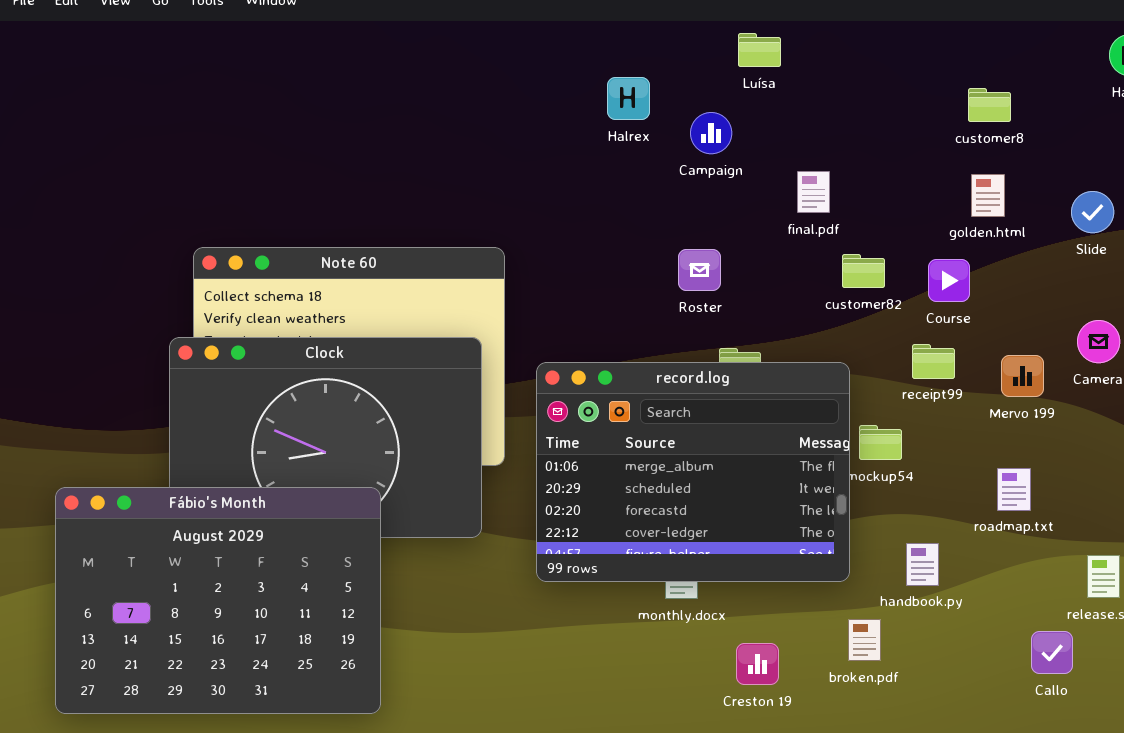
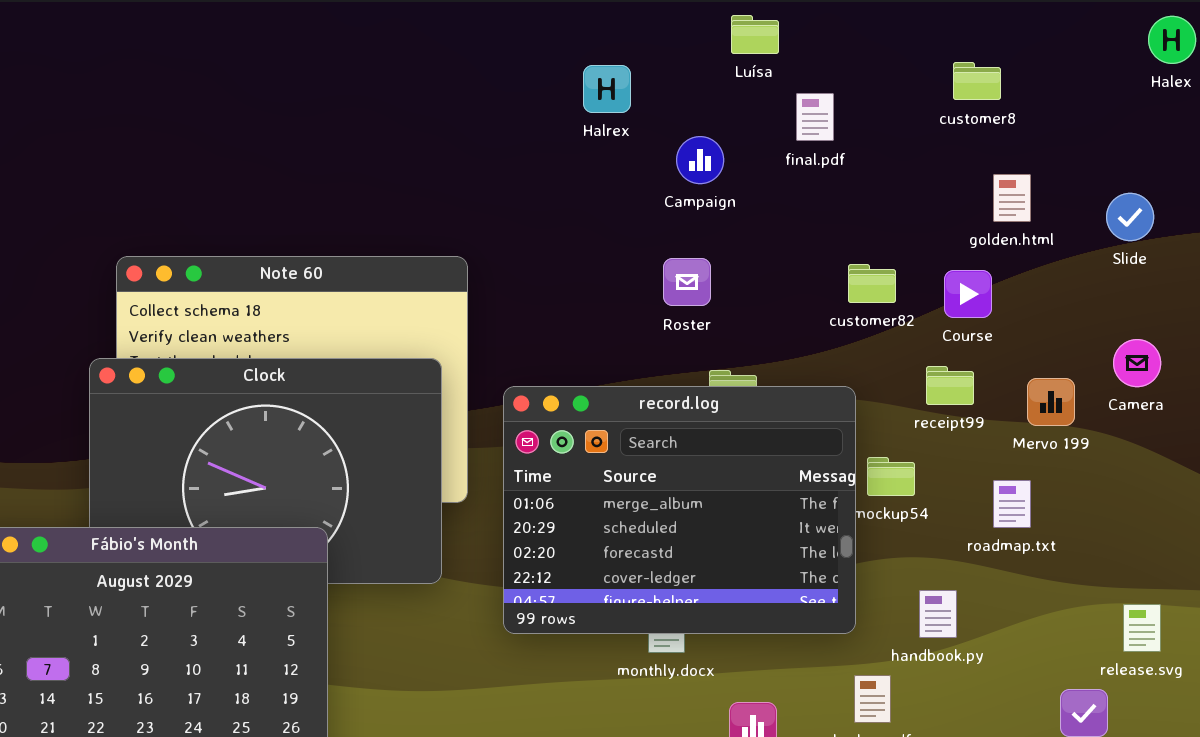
customer8: [968,88,1011,122] -> [953,62,1001,100], moved
Campaign: [690,112,732,154] -> [676,136,724,184], moved
final.pdf: [797,171,830,213] -> [796,93,834,141], moved
roadmap.txt: [997,468,1031,511] -> [993,480,1031,528], moved

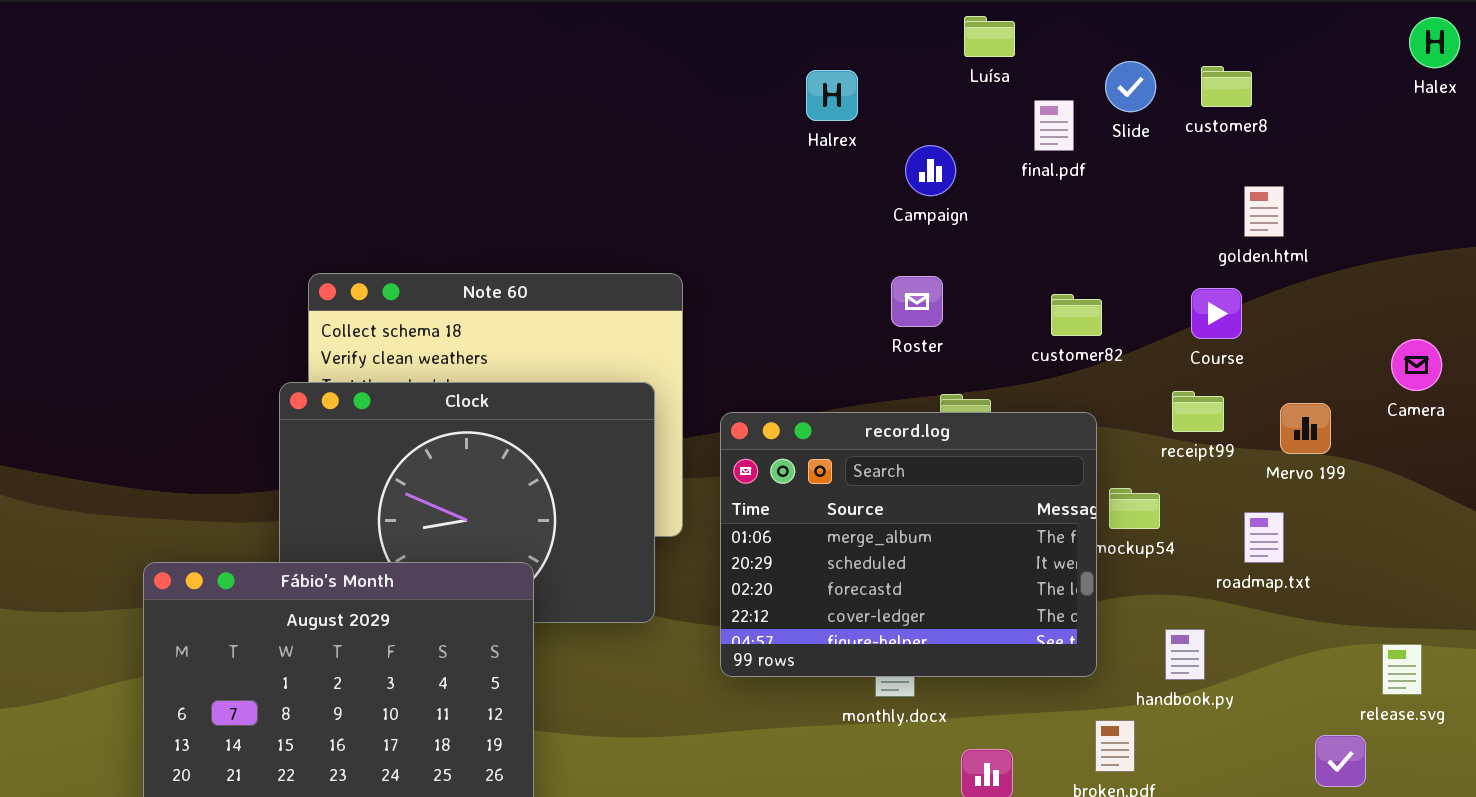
Slide: [1106,193,1154,241] -> [1105,61,1156,112], moved
customer82: [848,264,896,303] -> [1051,294,1102,336], moved
Camera: [1113,339,1161,387] -> [1391,339,1442,391], moved

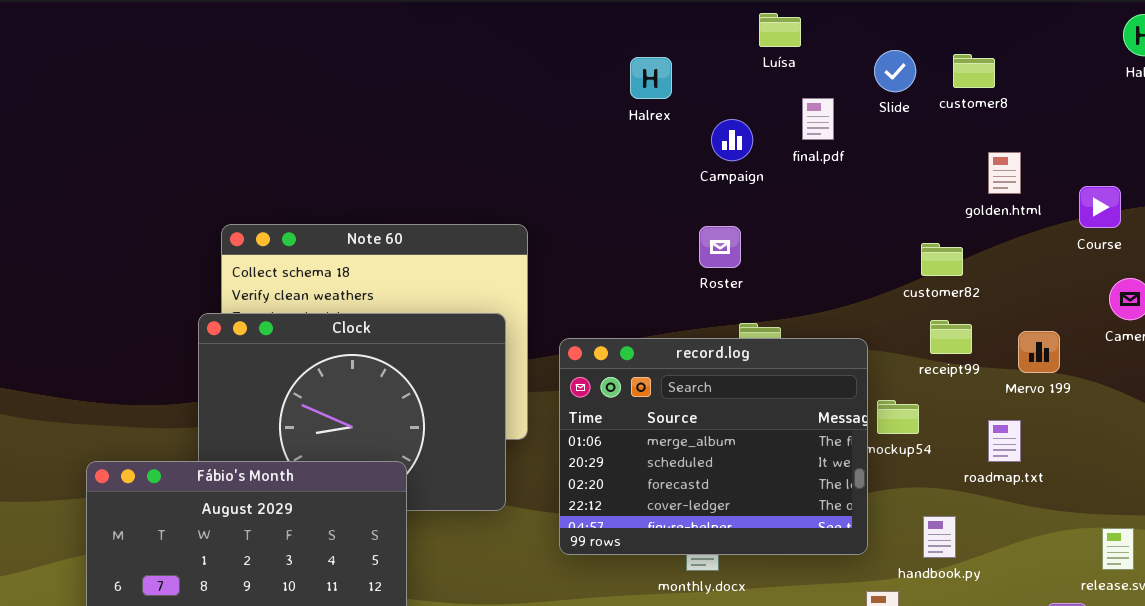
final.pdf: [1034,100,1074,151] -> [802,98,834,140], moved
Course: [1191,288,1242,339] -> [1079,186,1121,228], moved
customer82: [1051,294,1102,336] -> [921,243,963,276], moved

